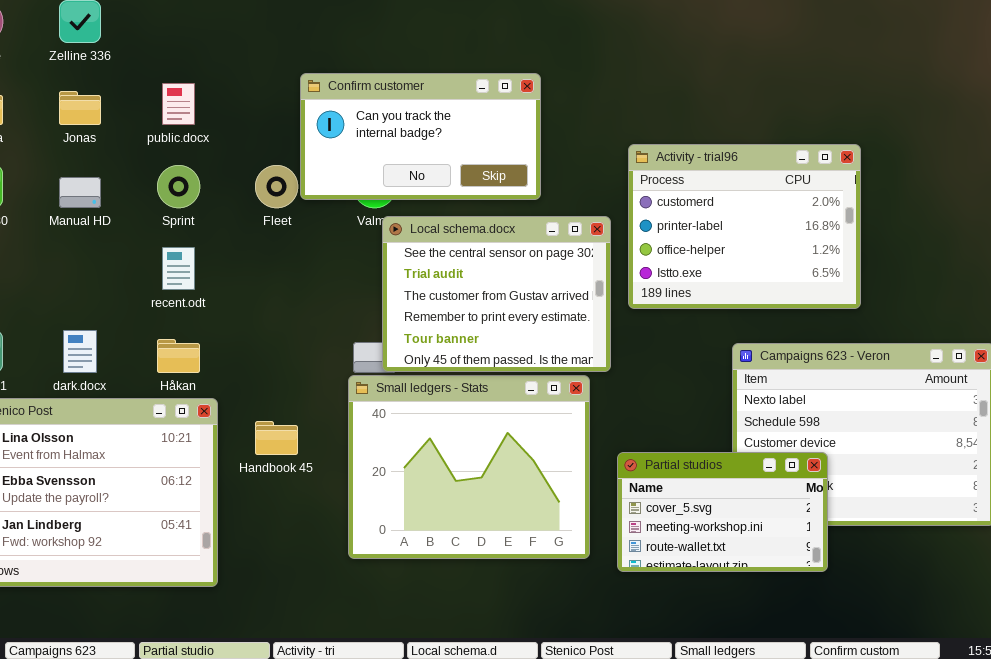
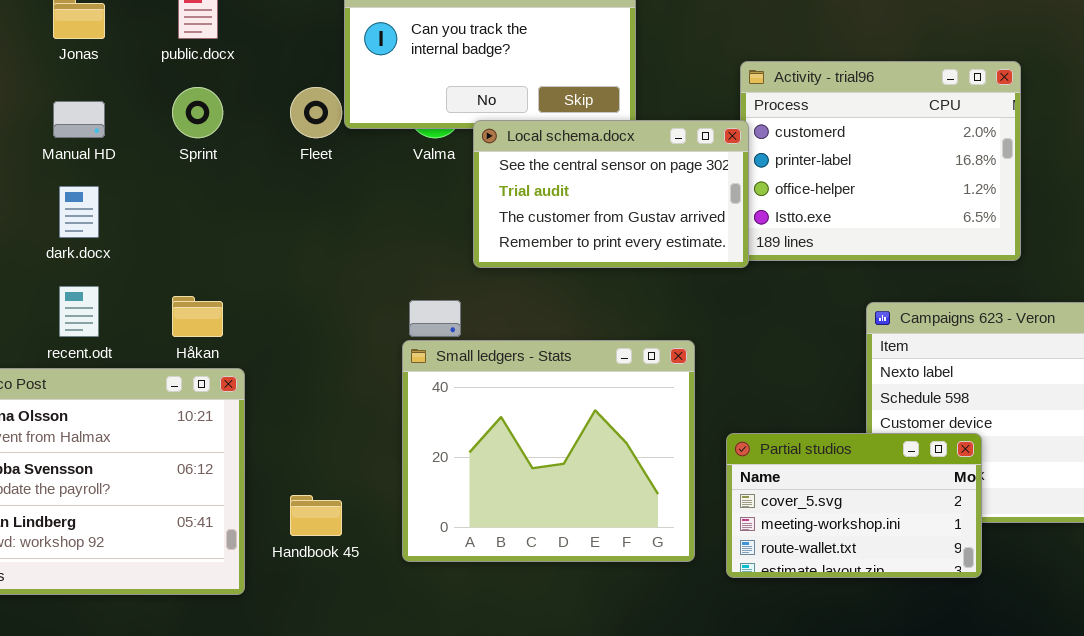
Local schema.docx: [382,216,611,372] -> [473,120,749,268], moved, resized
recent.odt: [162,247,195,290] -> [59,286,99,337], moved
dark.docx: [63,330,97,373] -> [59,186,99,238], moved
Handbook 45: [255,421,298,455] -> [290,495,342,536], moved

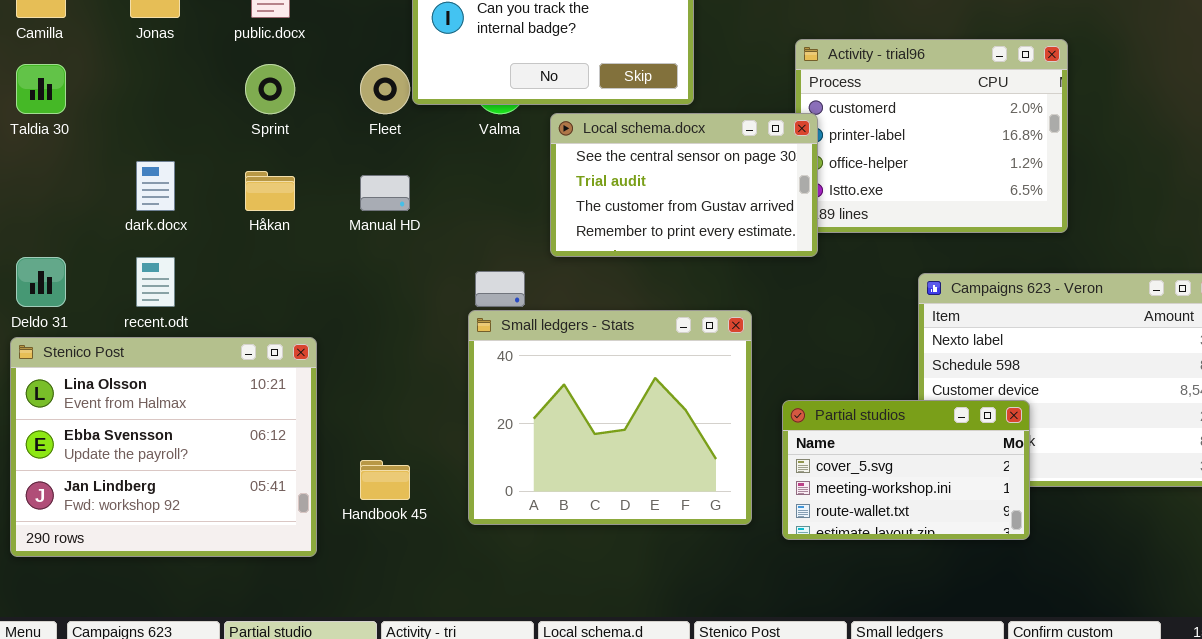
Manual HD: [53,101,105,138] -> [360,175,410,211], moved
Local schema.docx: [473,120,749,268] -> [550,113,818,257], moved
Håkan: [172,296,223,337] -> [245,171,295,211], moved

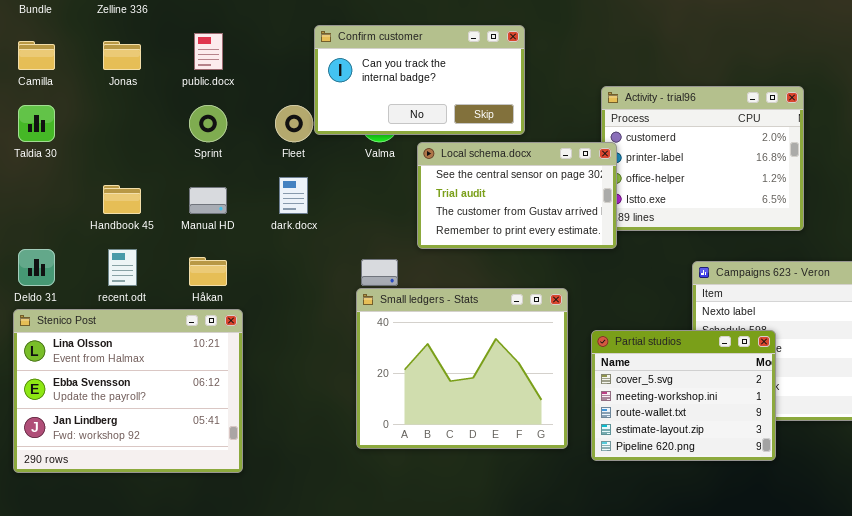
dark.docx: [136,161,175,211] -> [279,177,308,214], moved
Håkan: [245,171,295,211] -> [189,257,227,286], moved
Manual HD: [360,175,410,211] -> [189,187,227,214], moved
Partial studios: [782,400,1030,540] -> [591,330,776,461], resized
Handbook 45: [360,460,410,500] -> [103,185,141,214], moved

